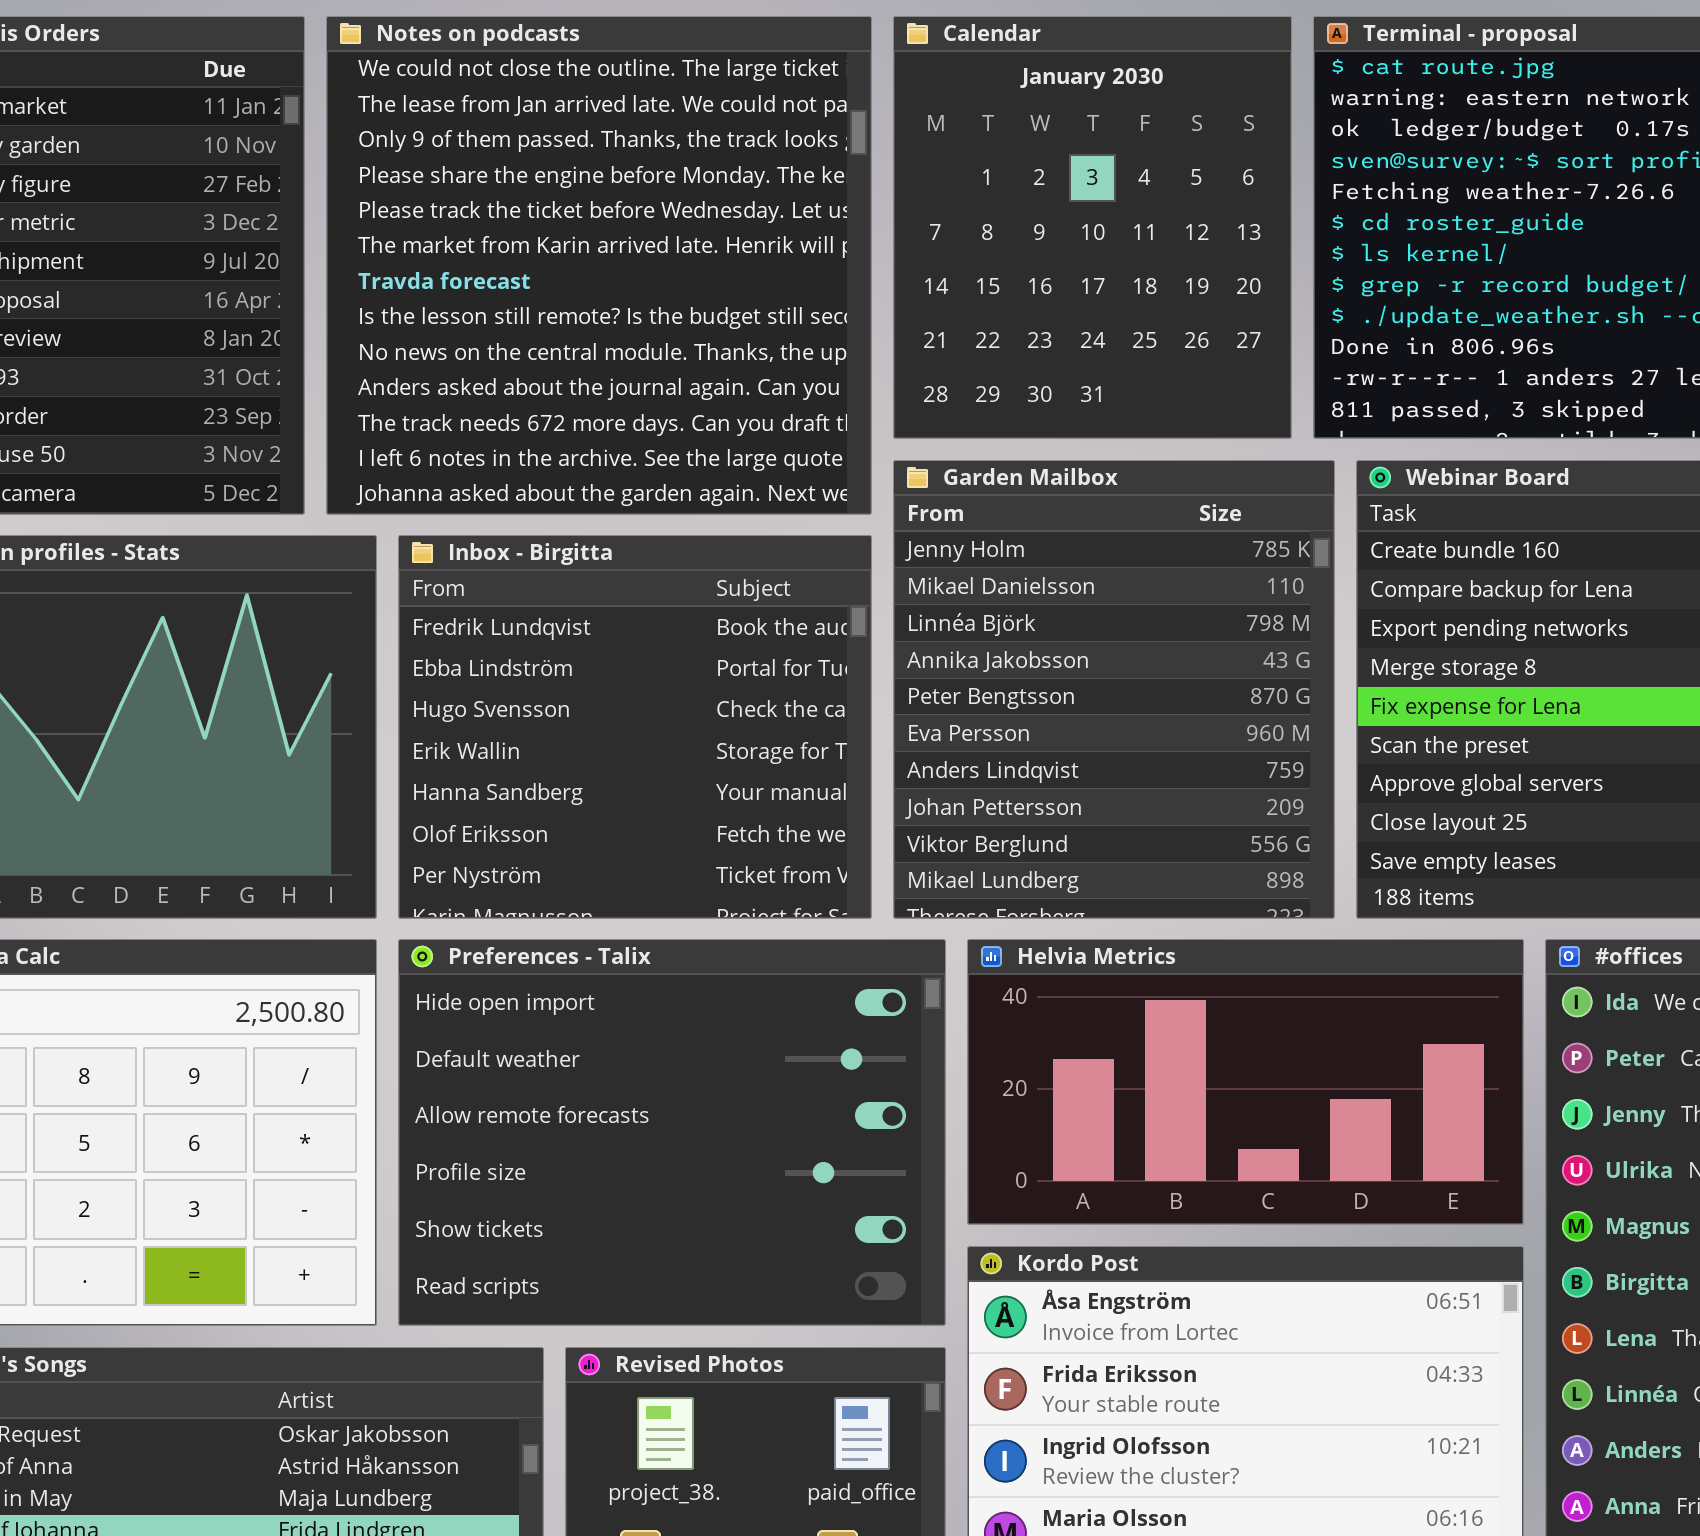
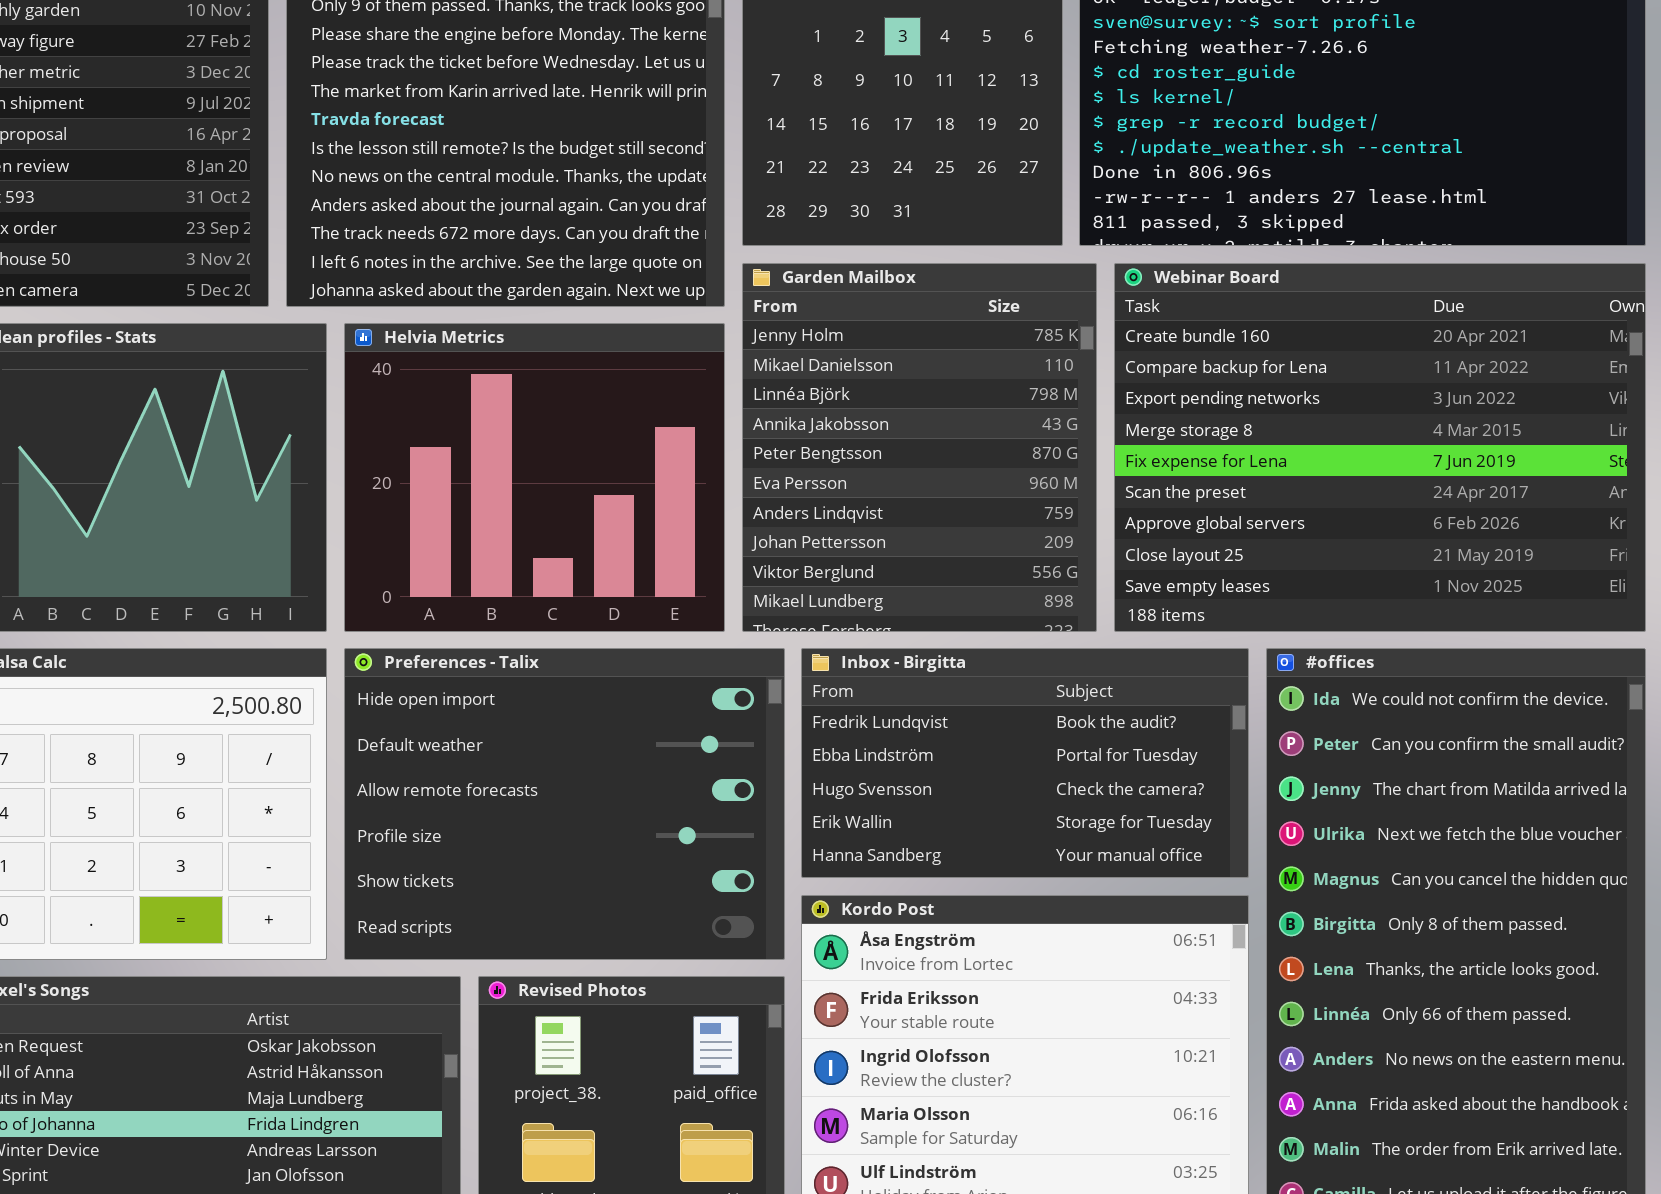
Inbox - Birgitta: [398,535,872,919] -> [801,648,1249,878], moved, resized
Helvia Metrics: [967,939,1524,1225] -> [344,323,725,632], moved, resized

